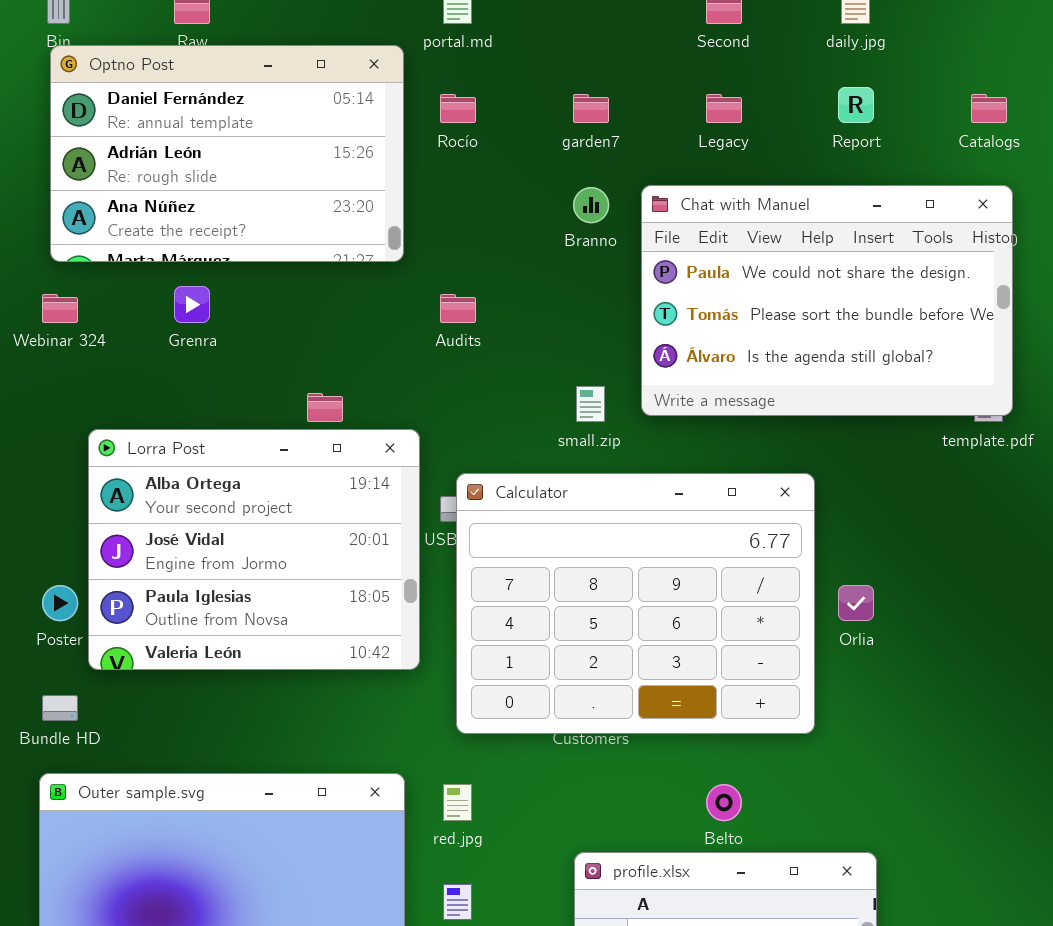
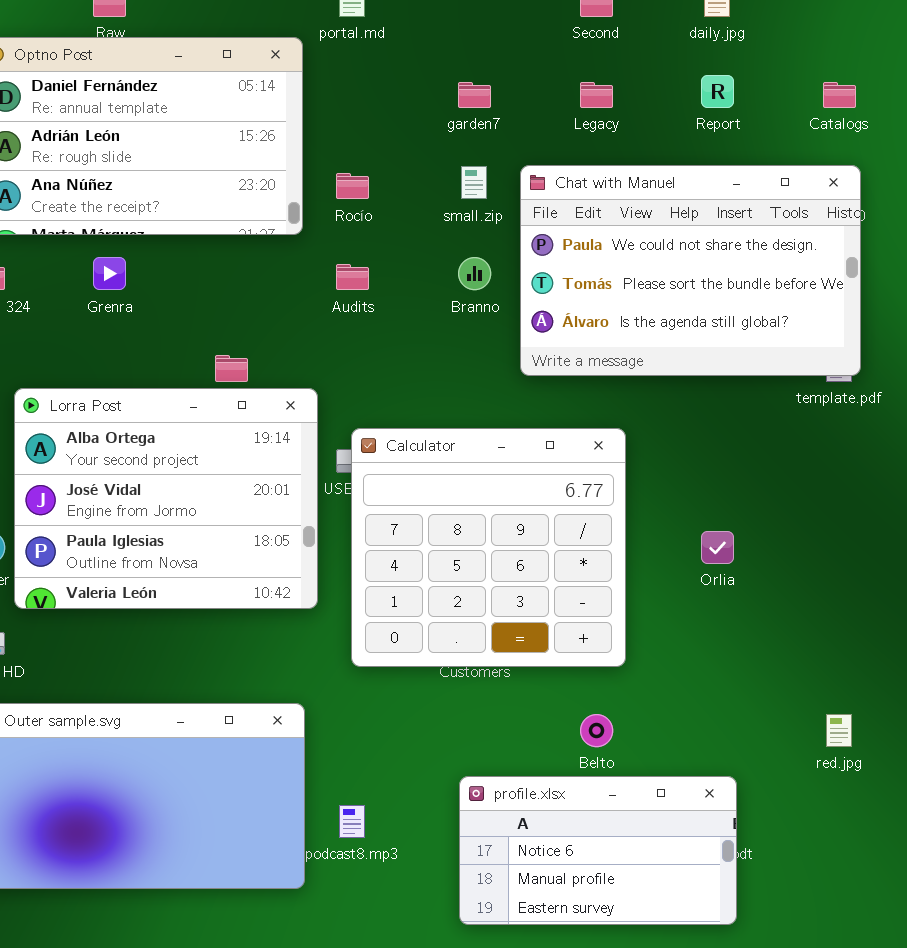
Rocío: [440,94,476,123] -> [336,173,369,199], moved
Branno: [573,187,609,223] -> [458,257,491,290], moved
small.zip: [576,386,605,422] -> [461,166,487,199], moved
Calculator: [456,473,815,734] -> [351,428,626,667], resized
red.jpg: [443,784,472,821] -> [826,714,852,747], moved

